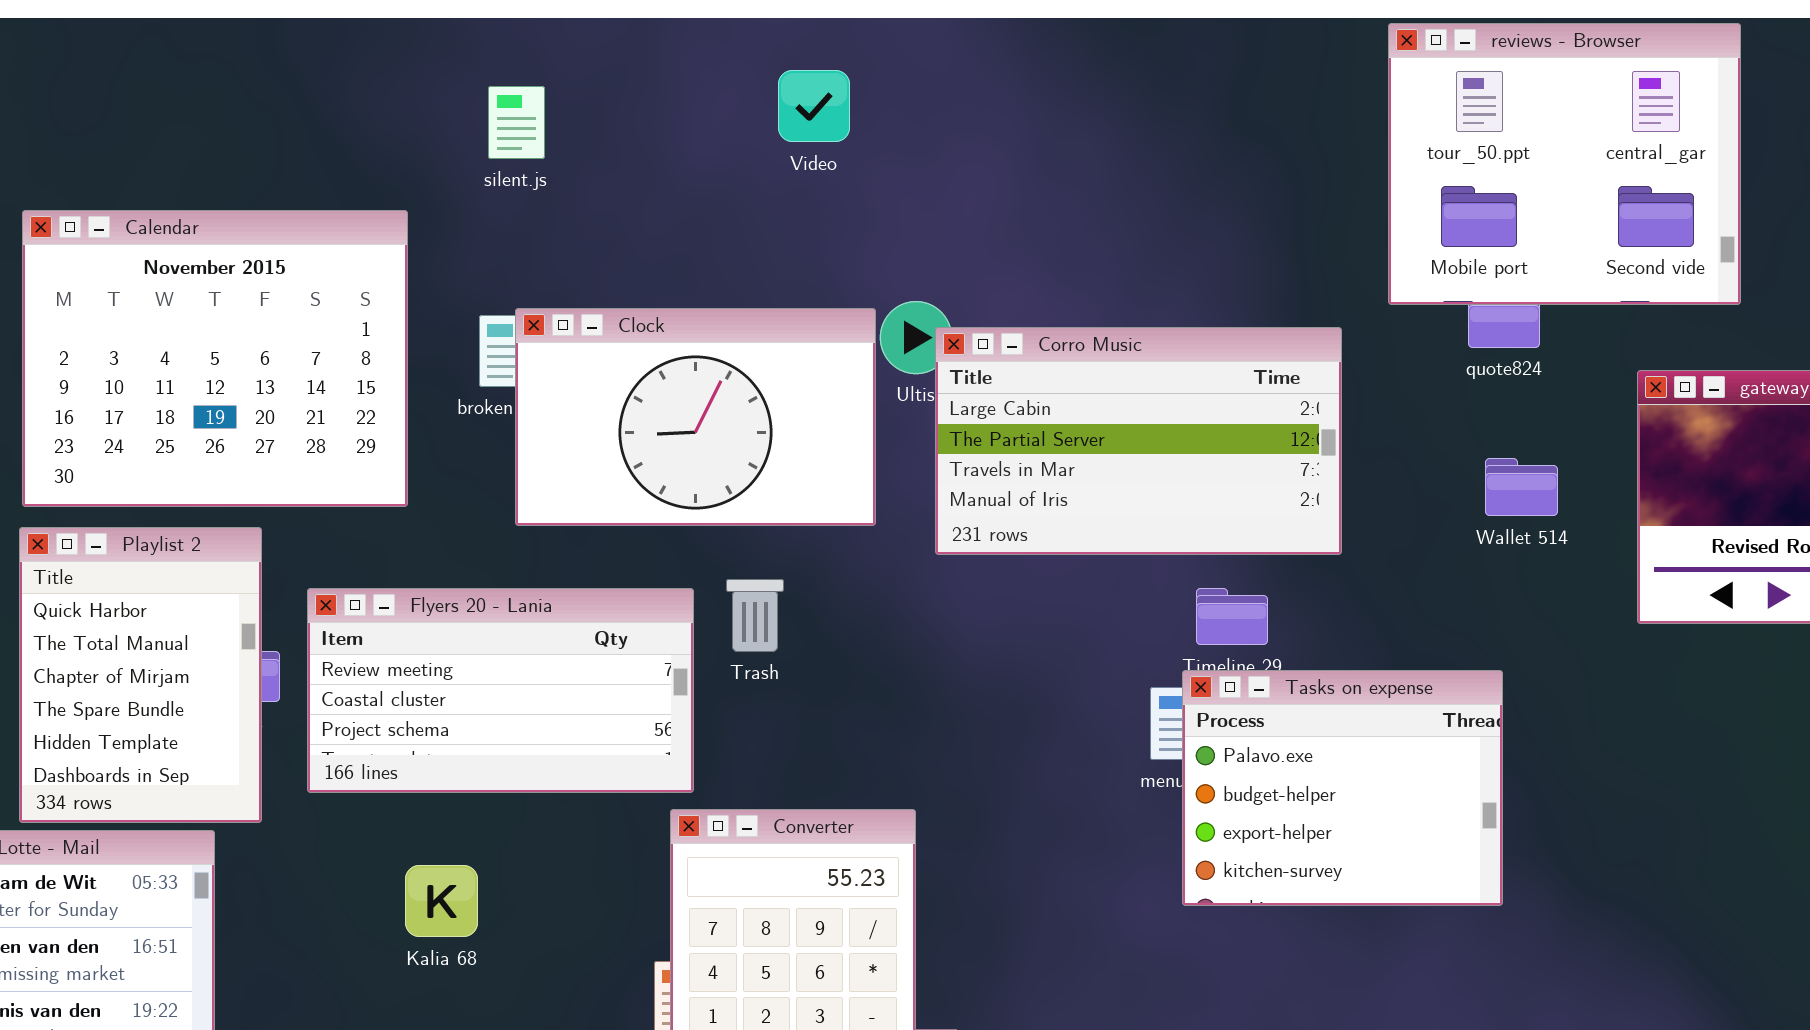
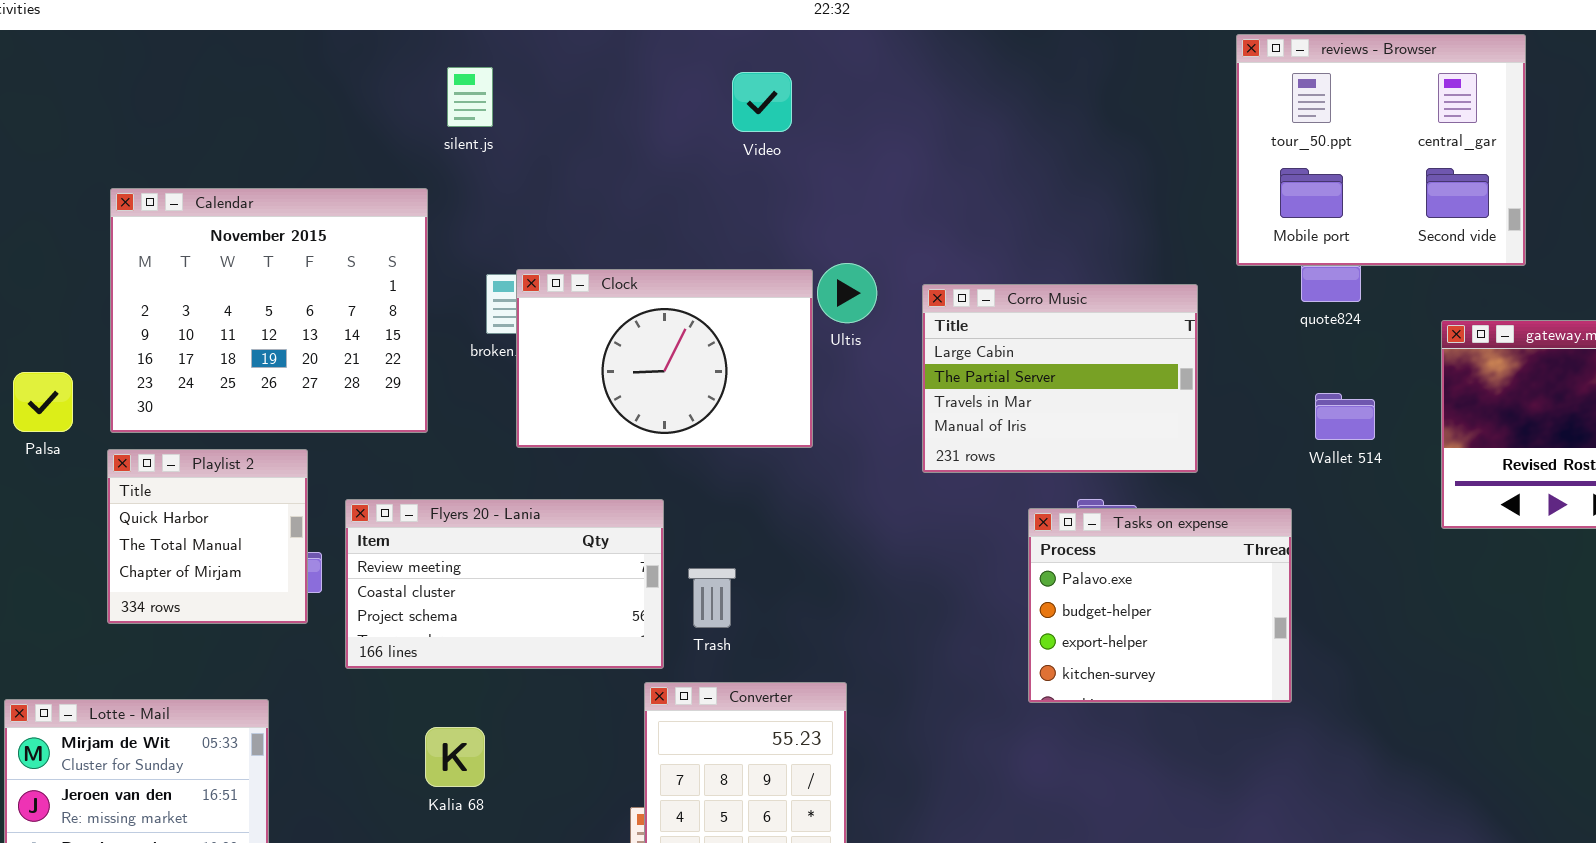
silent.js: [488,86,545,159] -> [447,67,493,127], moved
Corro Music: [935,327,1342,555] -> [922,284,1198,473], resized
Playlist 2: [19,527,262,823] -> [107,449,308,624], resized
Trash: [726,579,784,652] -> [688,568,736,628], moved
Tasks on expense: [1182,670,1503,906] -> [1028,508,1292,703], moved

